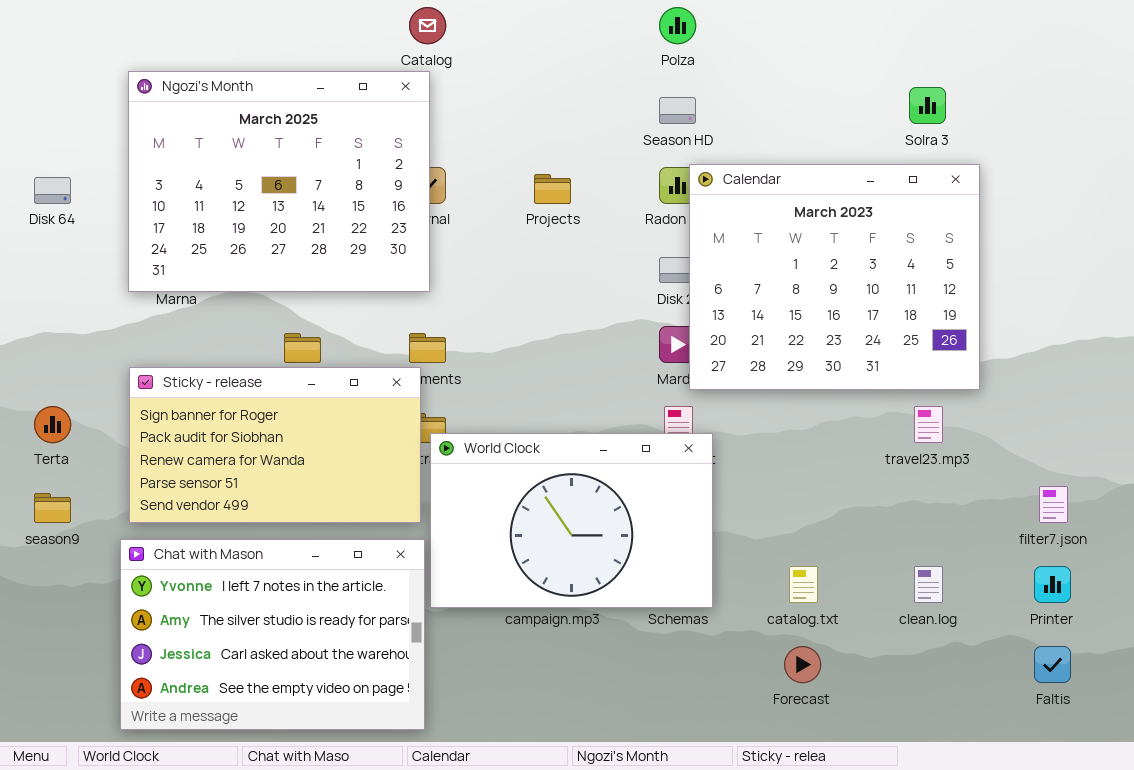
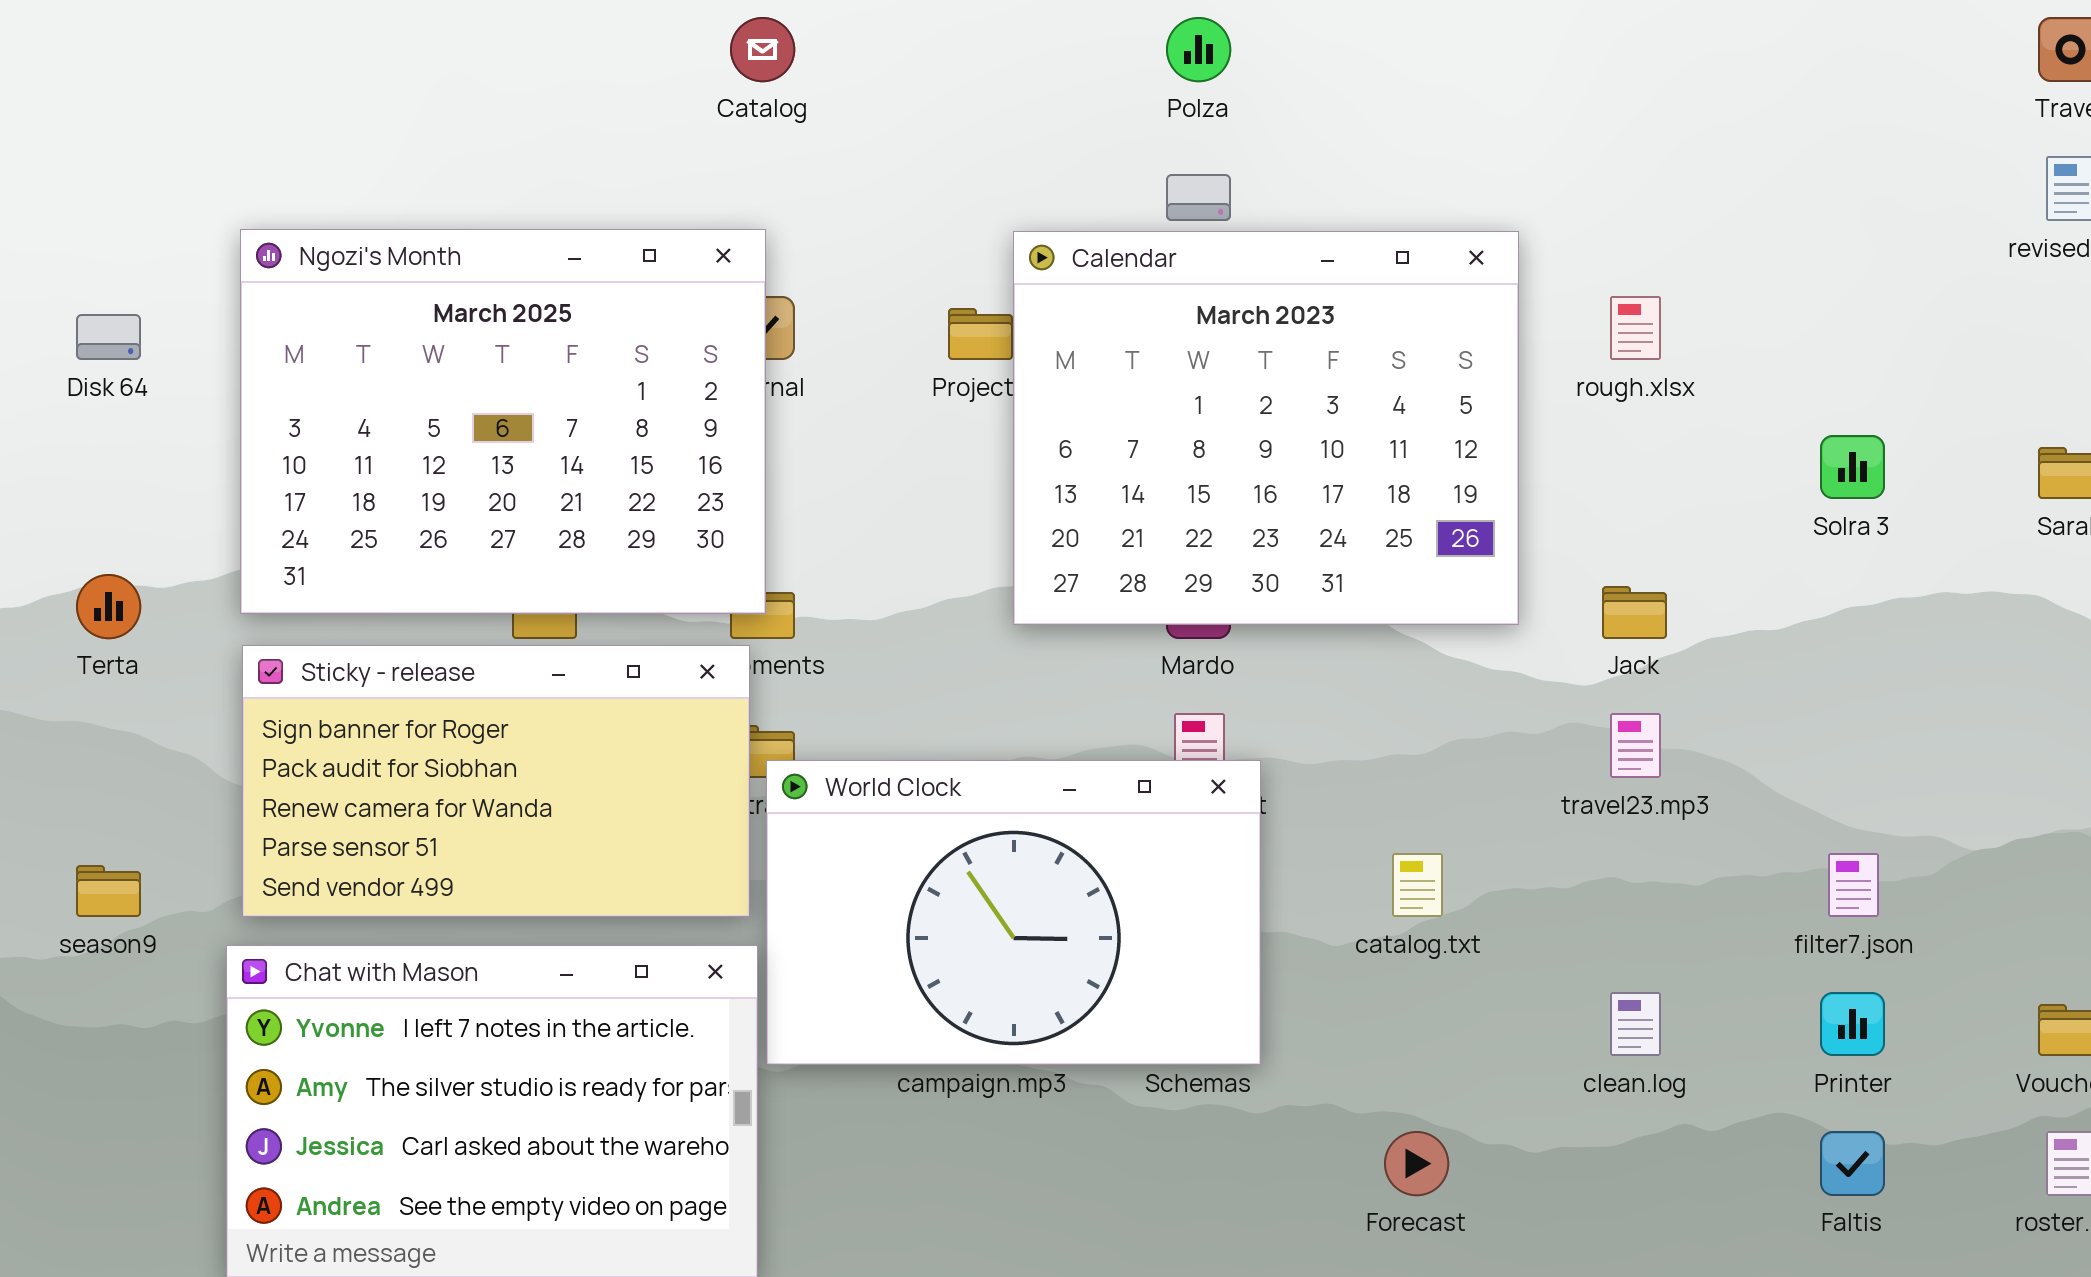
Ngozi's Month: [128,71,430,292] -> [240,229,766,614], moved
Solra 3: [909,87,946,124] -> [1820,435,1885,499], moved
Calendar: [689,164,980,390] -> [1013,231,1519,625], moved
Terta: [34,406,71,443] -> [76,574,141,639], moved
catalog.txt: [789,566,818,603] -> [1392,853,1443,917], moved

